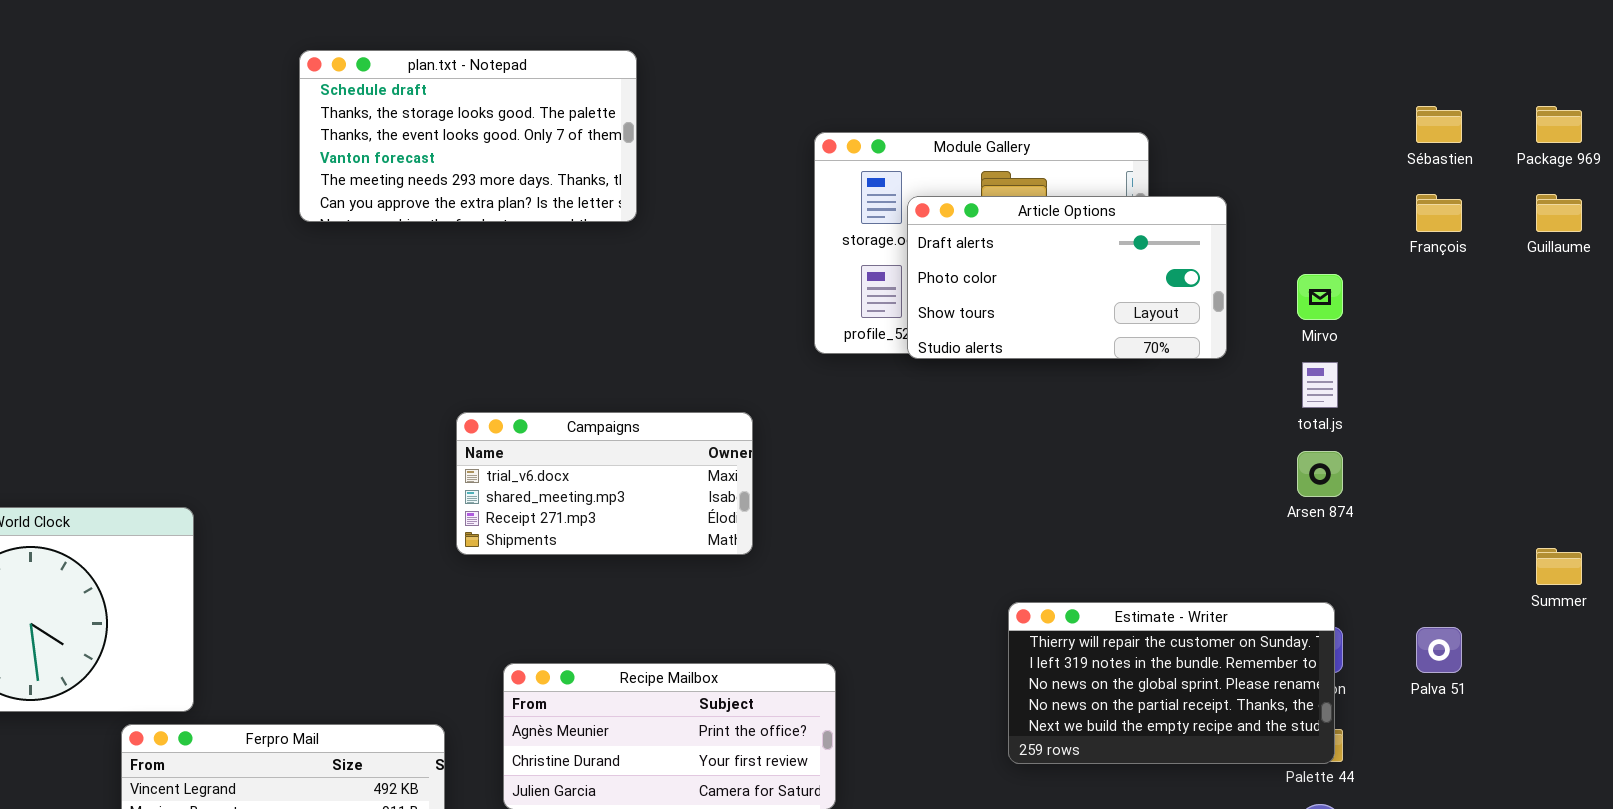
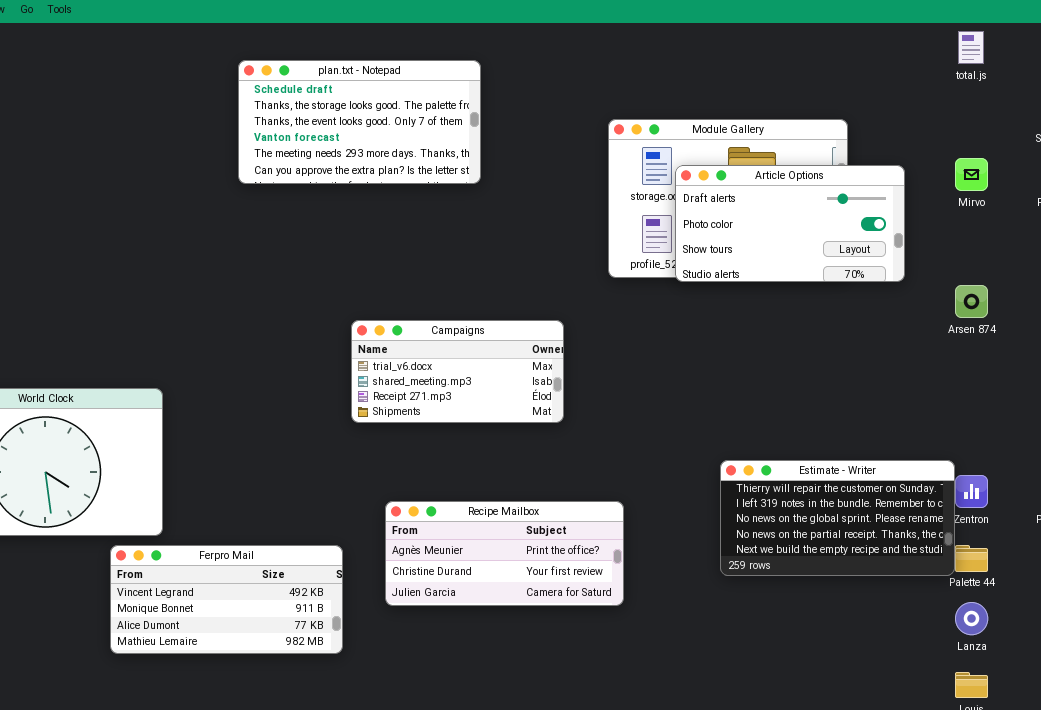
Mirvo: [1297,274,1343,320] -> [955,158,988,191], moved
total.js: [1302,362,1338,408] -> [958,31,984,64], moved
Arsen 874: [1297,451,1343,497] -> [955,285,988,318], moved
Estimate - Writer: [1008,602,1335,764] -> [720,460,955,576], moved

